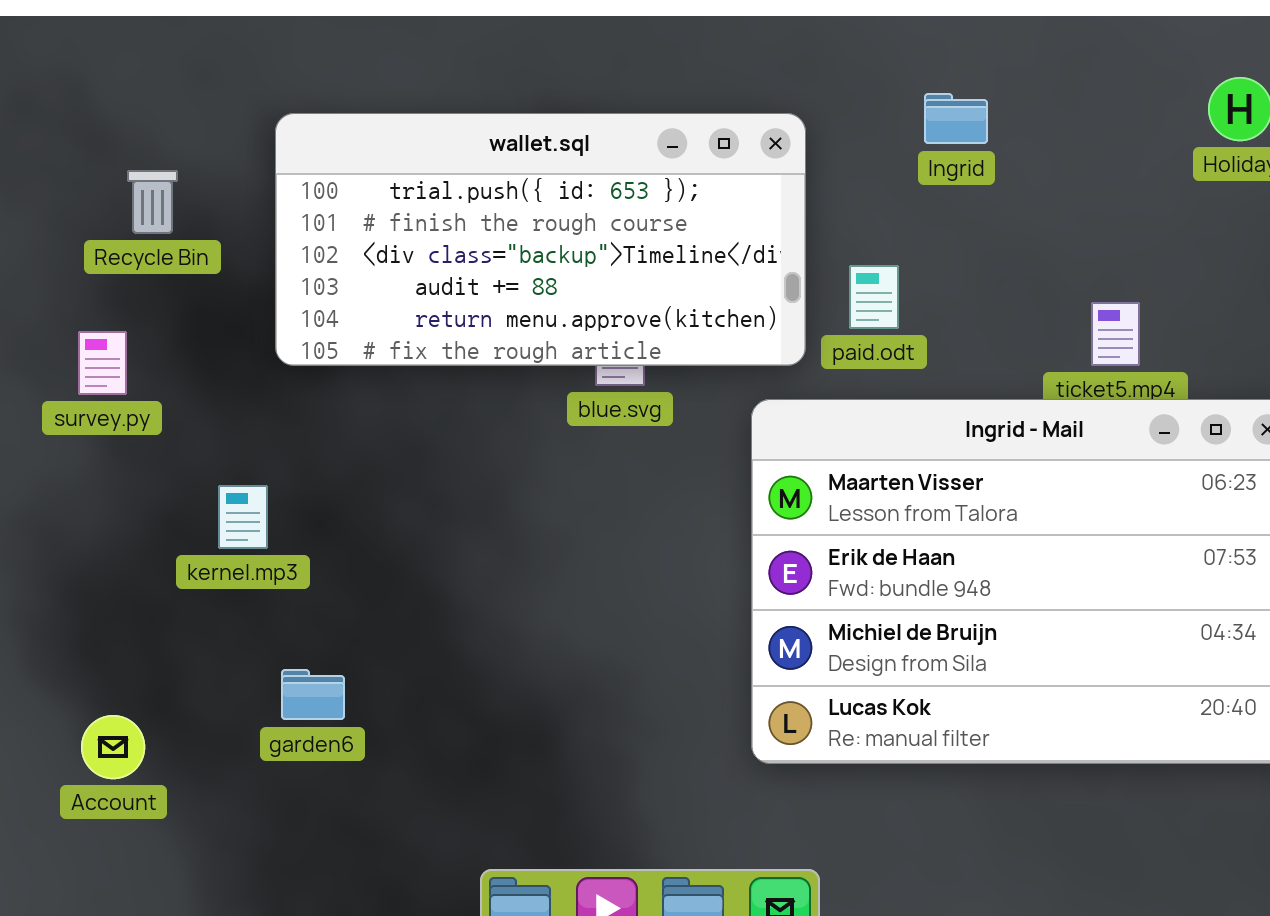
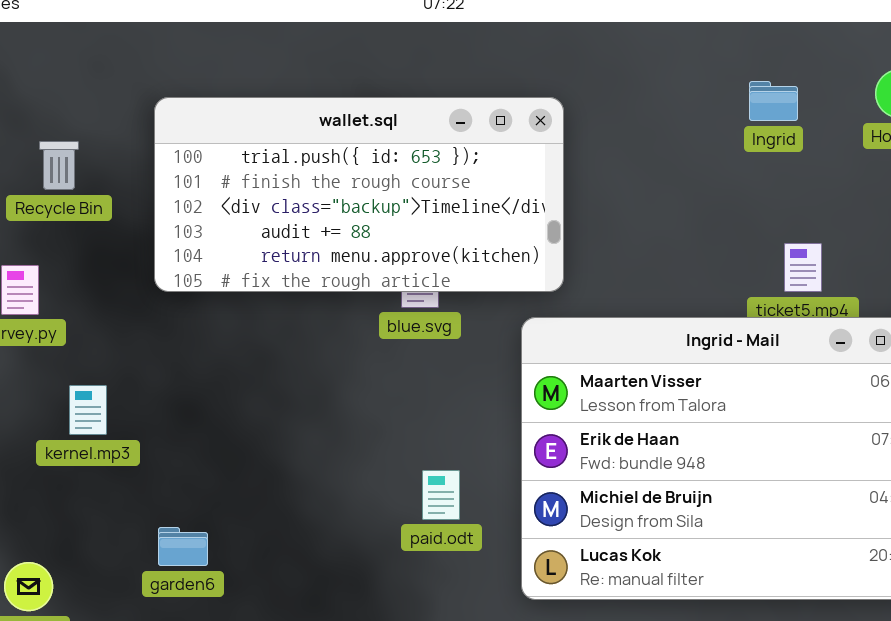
Ingrid: [924,93,988,144] -> [749,81,798,121], moved
paid.odt: [849,265,899,329] -> [422,470,460,520], moved
kernel.mp3: [218,485,268,549] -> [69,385,107,435], moved

